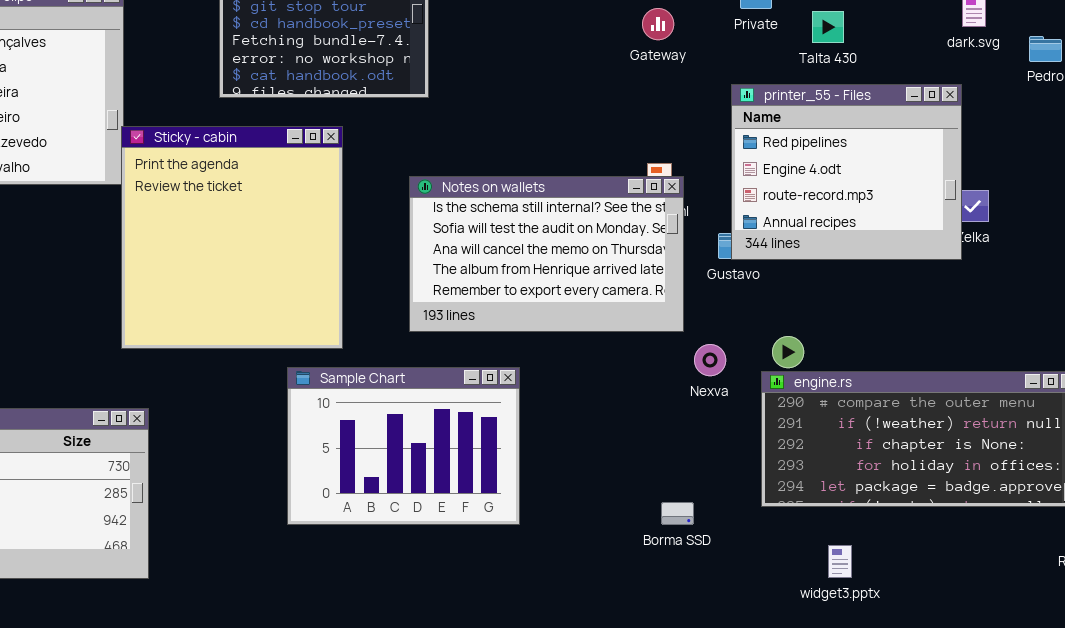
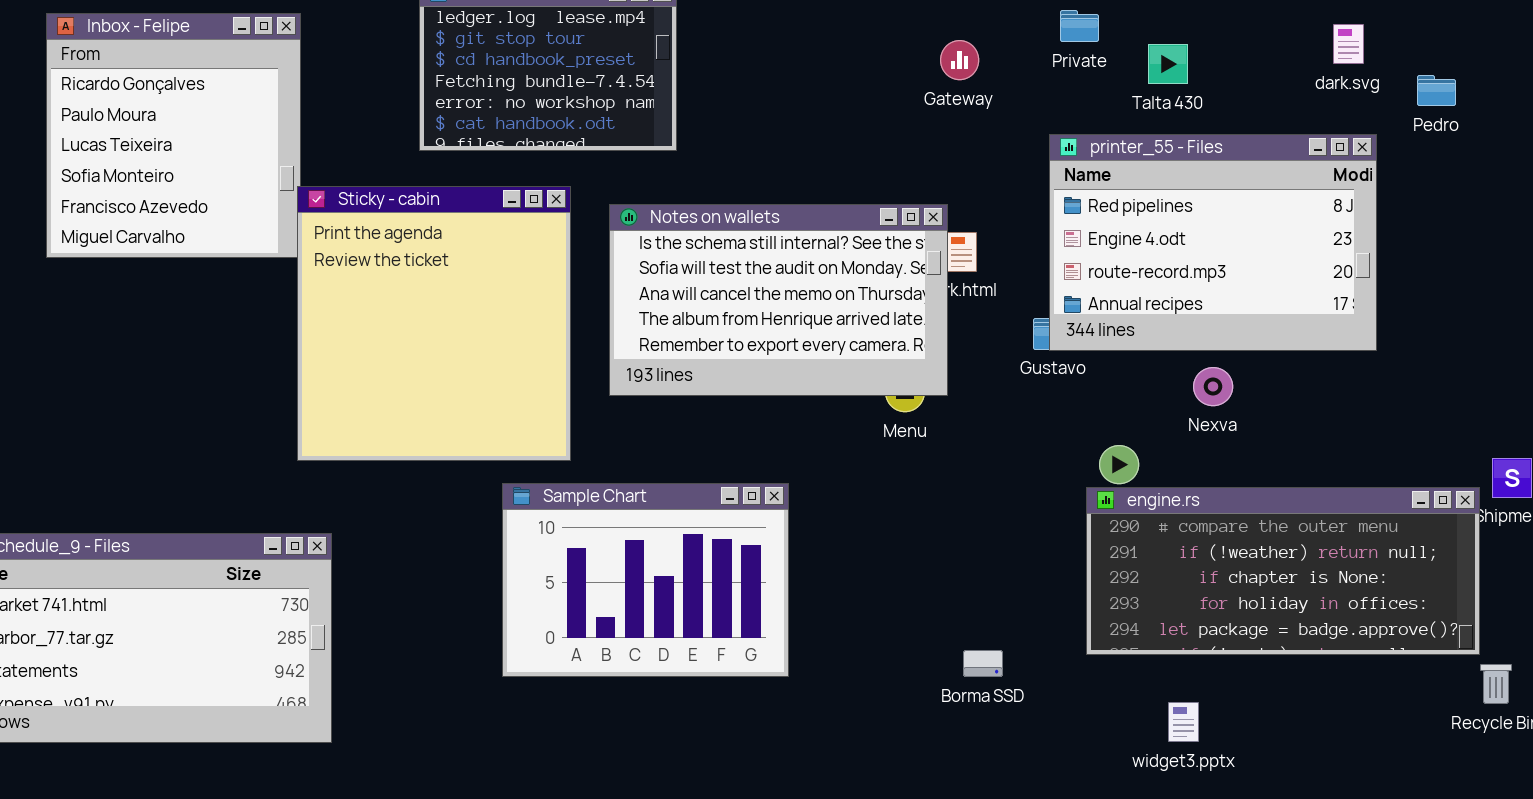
printer_55 - Files: [731,84,962,260] -> [1049,134,1377,351], resized
Notes on wallets: [409,176,684,332] -> [609,204,948,396], moved
Nexva: [694,344,726,376] -> [1193,367,1233,406], moved

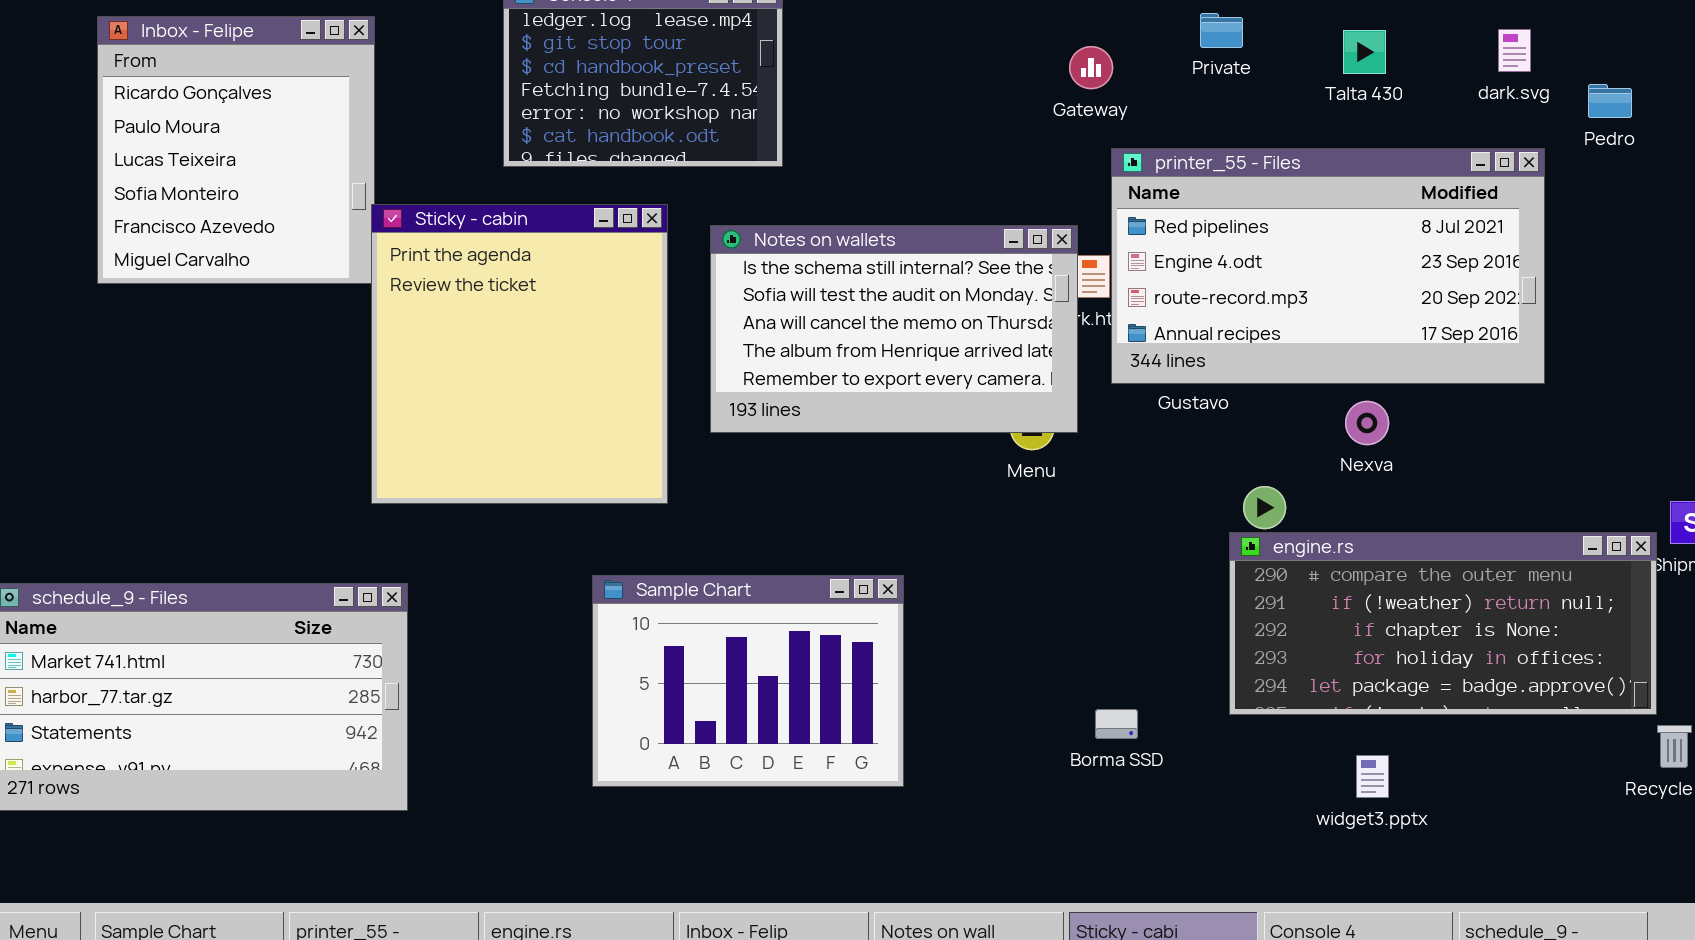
Talta 430: [1148,44,1188,84] -> [1343,30,1386,74], moved
printer_55 - Files: [1049,134,1377,351] -> [1111,148,1545,384], resized
Sample Chart: [502,483,789,677] -> [592,575,904,787], moved
widget3.pptx: [1168,702,1199,742] -> [1356,755,1389,798], moved

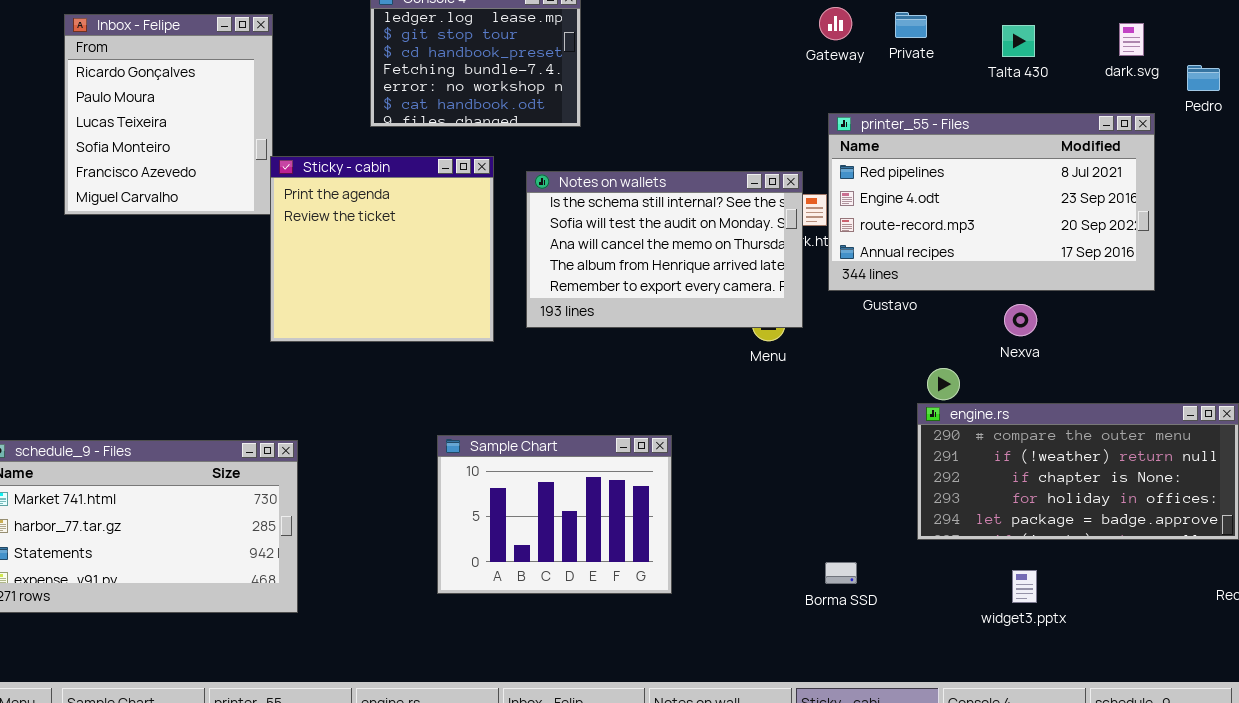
Gateway: [1069,46,1113,89] -> [819,7,852,40], moved
Sticky - cabin: [371,204,668,504] -> [270,156,494,342], resized
Borma SSD: [1095,709,1138,739] -> [825,562,857,584], moved

